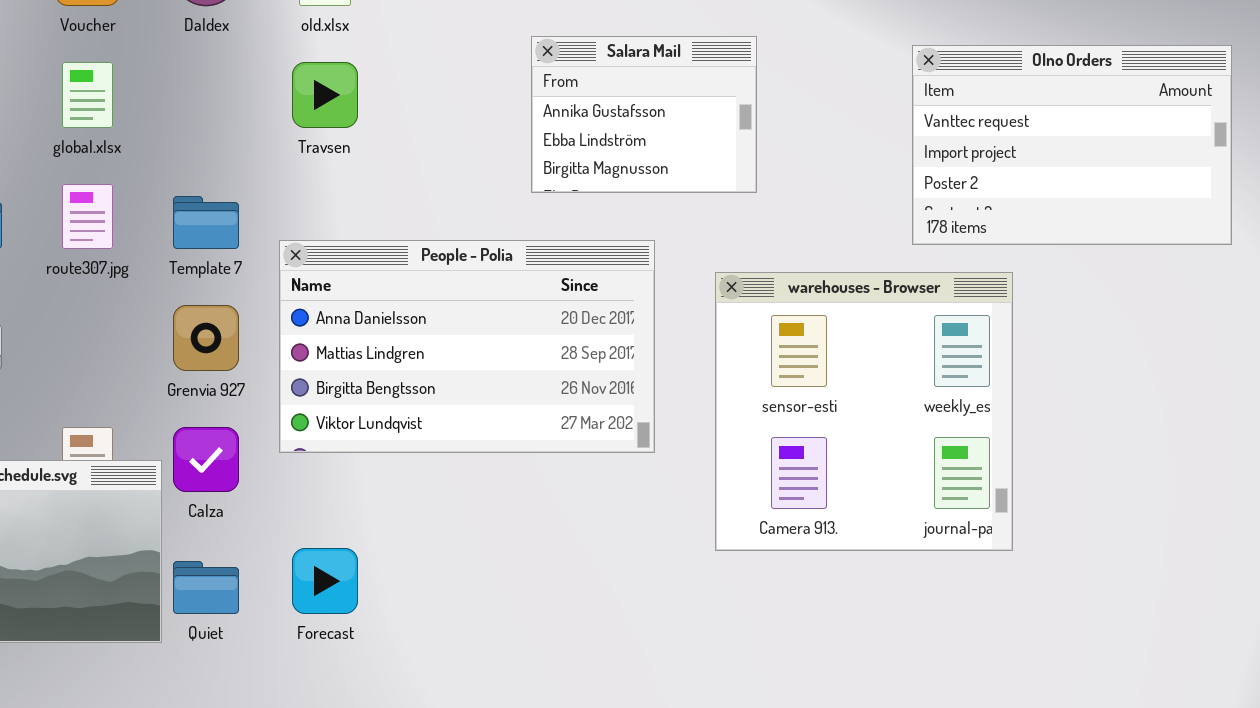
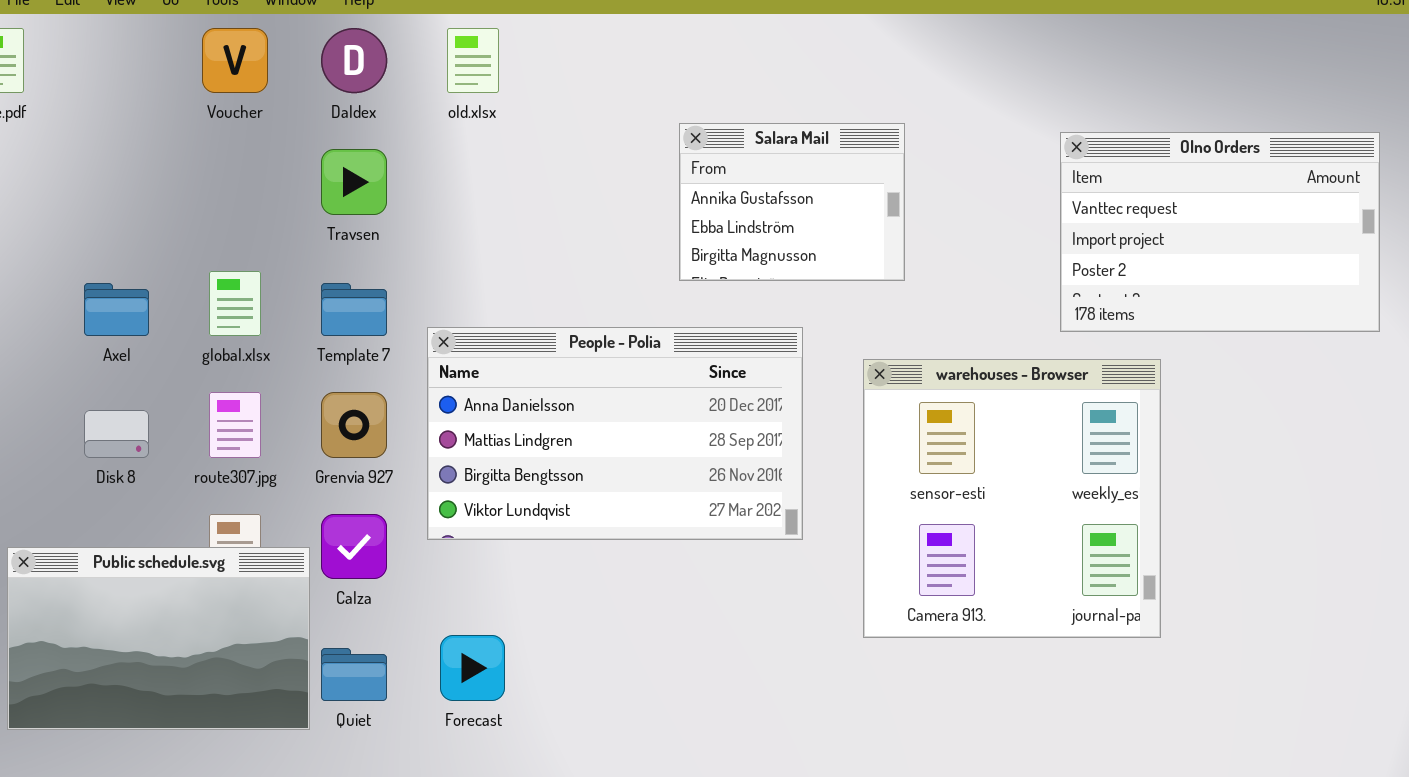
global.xlsx: [62,62,113,128] -> [209,271,261,336], moved
Travsen: [292,62,358,128] -> [321,149,387,215], moved
route307.jpg: [62,184,113,249] -> [209,392,261,458], moved

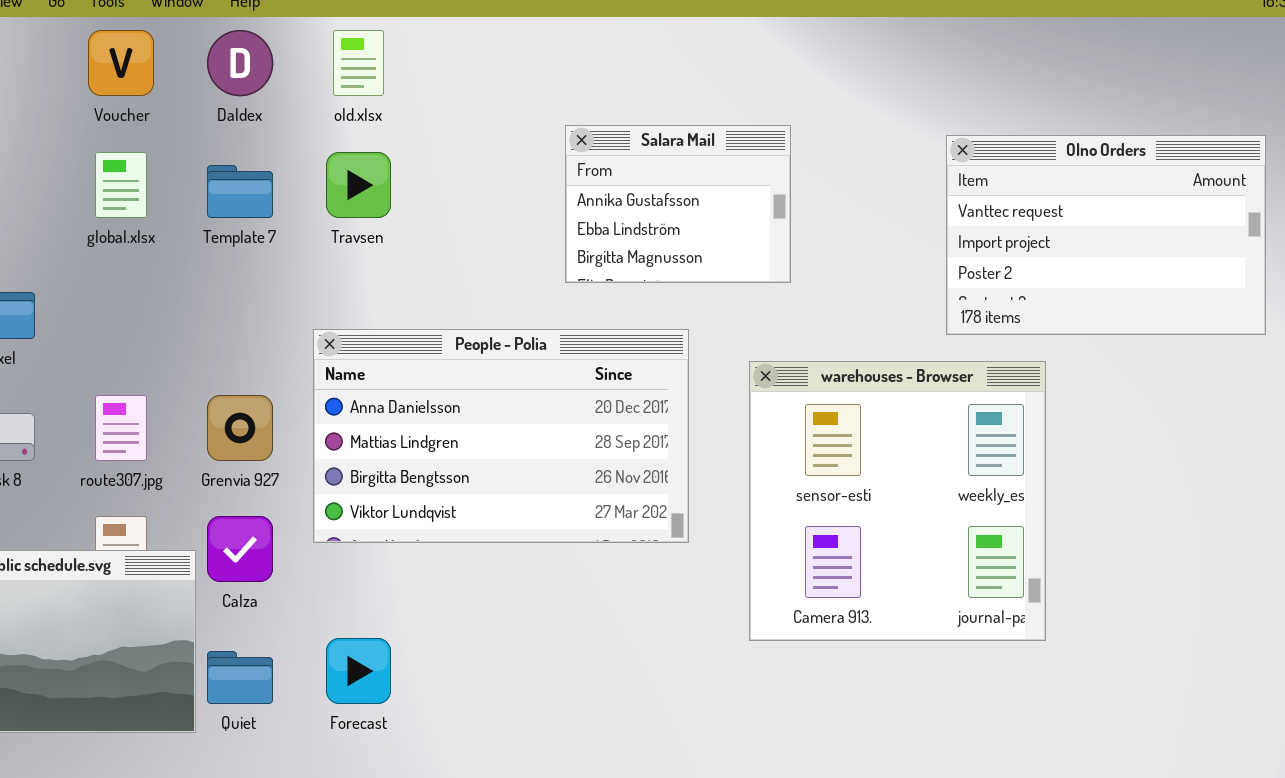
Travsen: [321,149,387,215] -> [326,152,391,218], moved
global.xlsx: [209,271,261,336] -> [95,152,147,218], moved
Template 7: [321,283,387,336] -> [207,165,273,218], moved

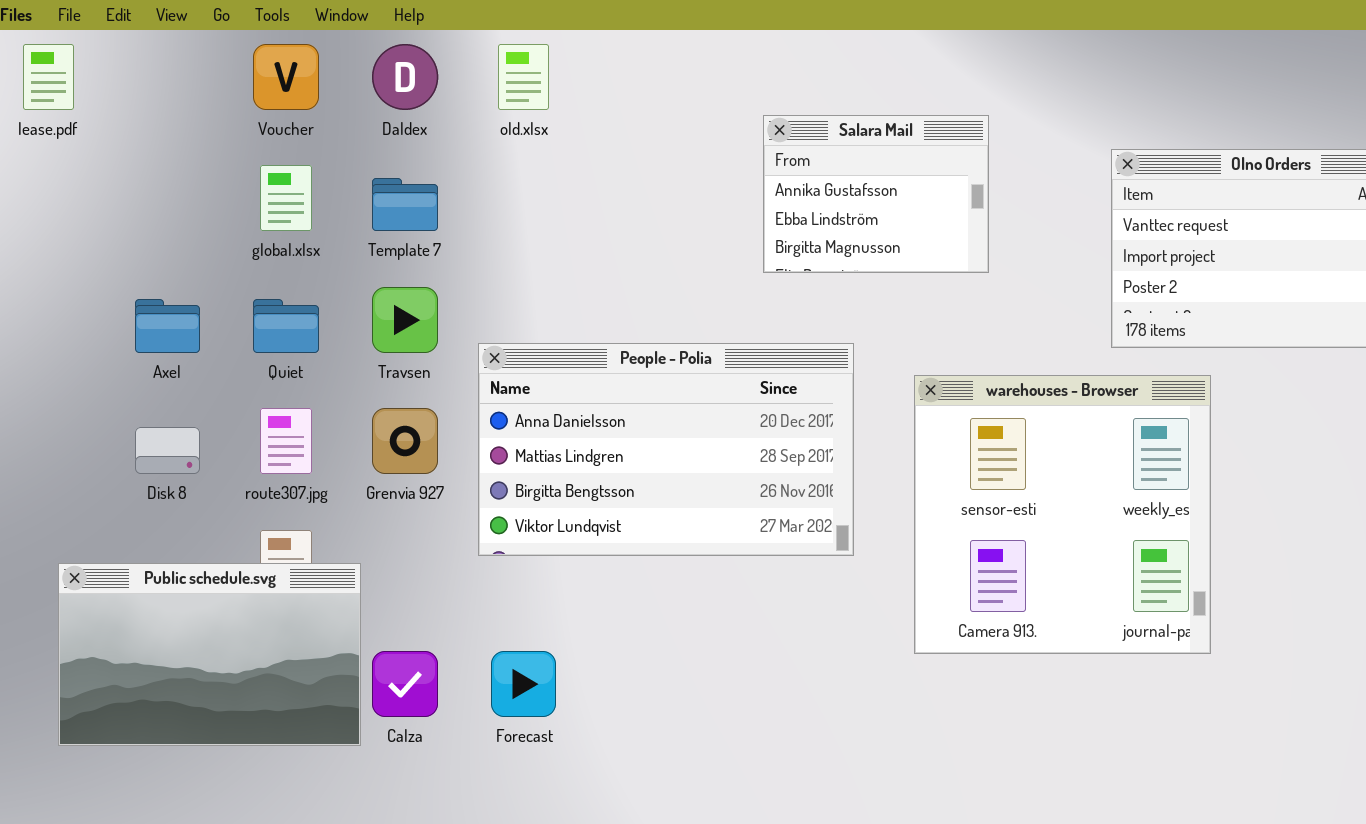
Salara Mail: [565,125,791,283] -> [763,115,989,273], moved
Travsen: [326,152,391,218] -> [372,287,438,353], moved
Calza: [207,516,273,582] -> [372,651,438,717], moved
Quiet: [207,651,273,704] -> [253,299,319,353], moved

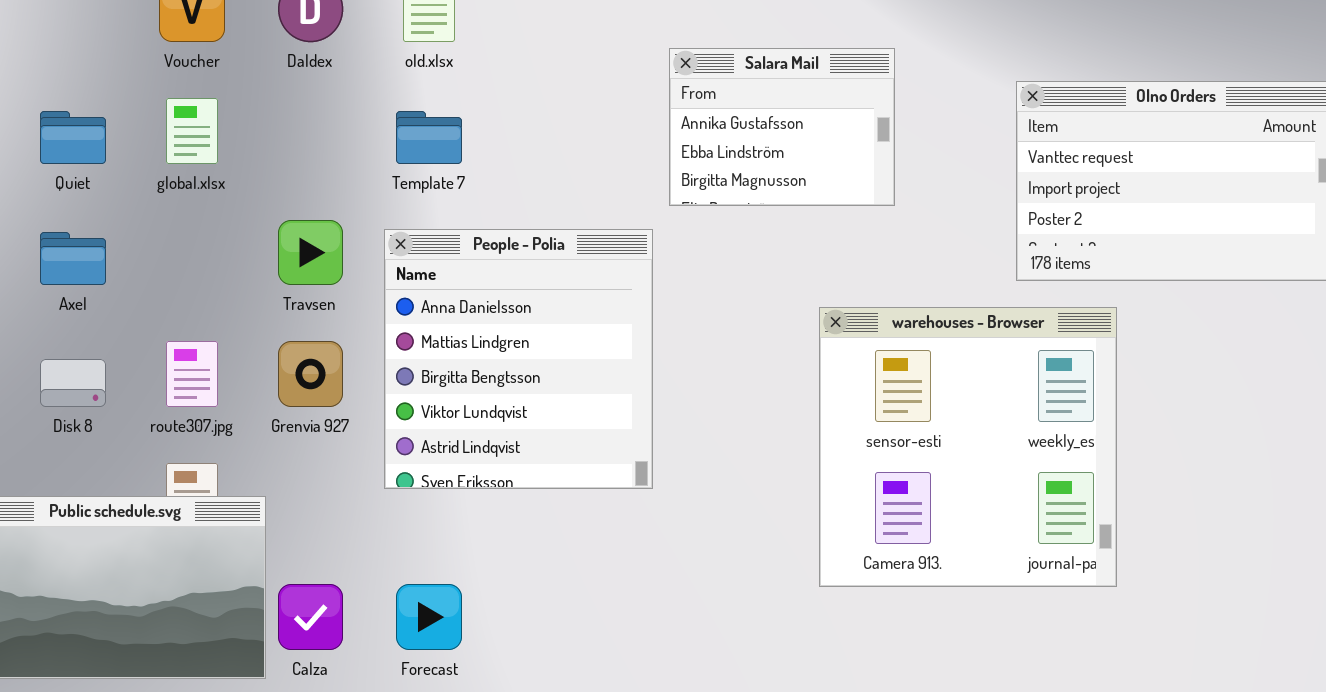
Template 7: [372,178,438,231] -> [396,111,462,164], moved
Quiet: [253,299,319,353] -> [40,111,106,164], moved
People - Polia: [478,343,854,556] -> [384,229,653,489], resized

